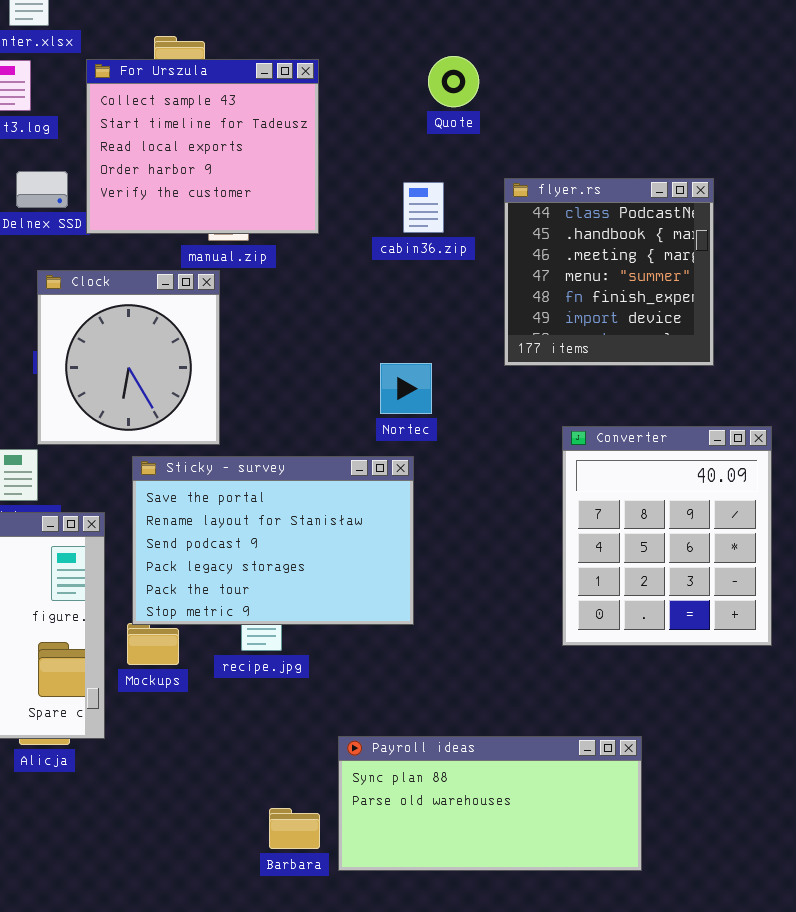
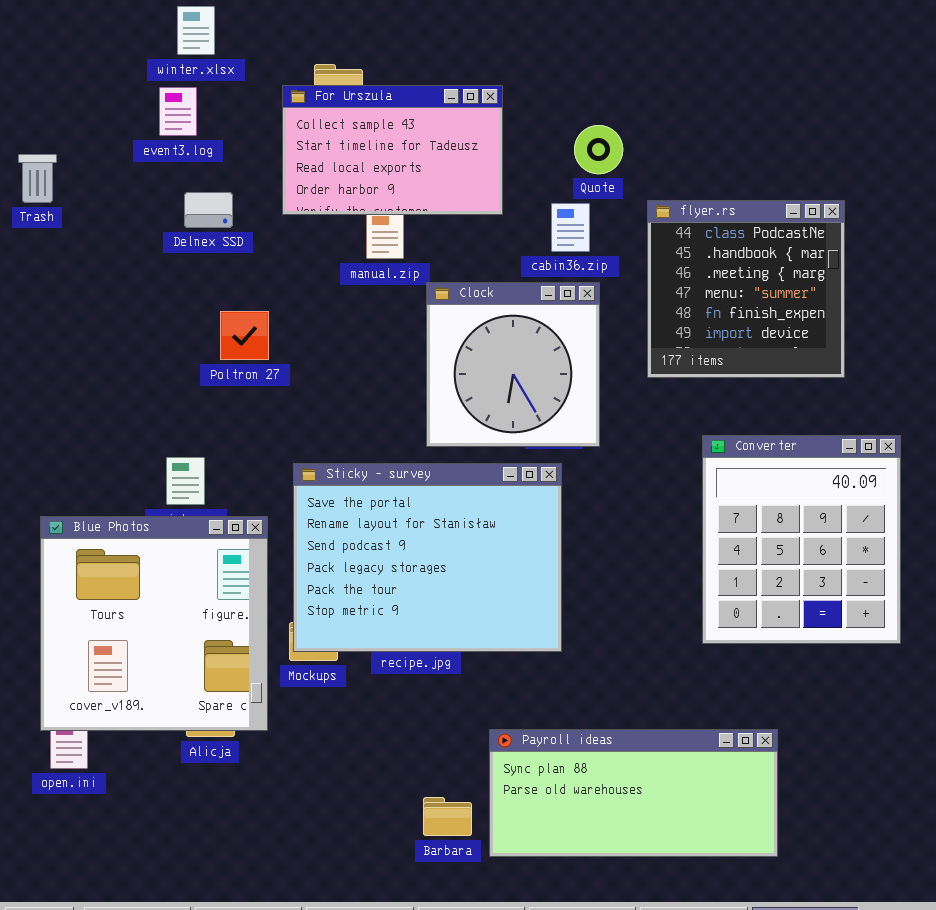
Quote: [428,56,479,107] -> [574,125,623,174], moved
For Urszula: [86,59,319,234] -> [282,85,503,215], moved, resized
Clock: [37,270,220,445] -> [426,282,600,447], moved
Sticky - survey: [132,456,414,625] -> [293,463,562,652], resized

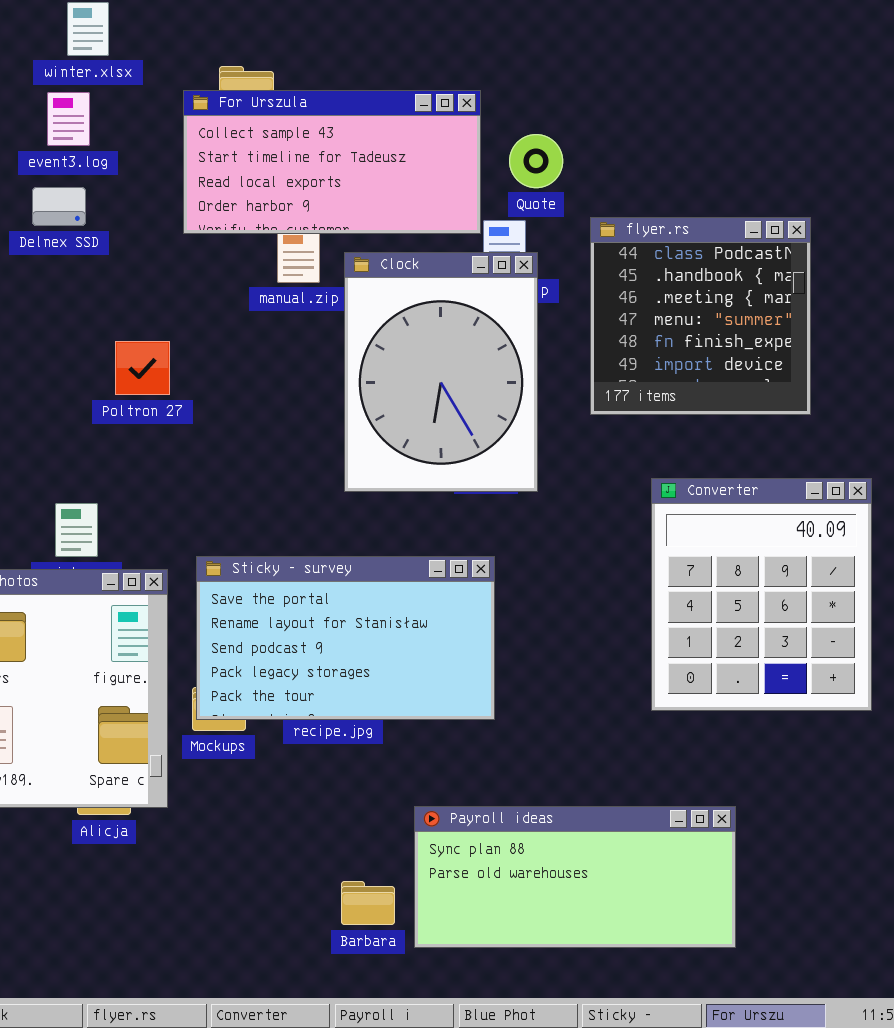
For Urszula: [282,85,503,215] -> [183,90,481,234], resized
Delnex SSD: [184,192,233,228] -> [32,187,86,226], moved
Clock: [426,282,600,447] -> [344,252,538,492], resized
Sticky - survey: [293,463,562,652] -> [196,556,495,720], resized

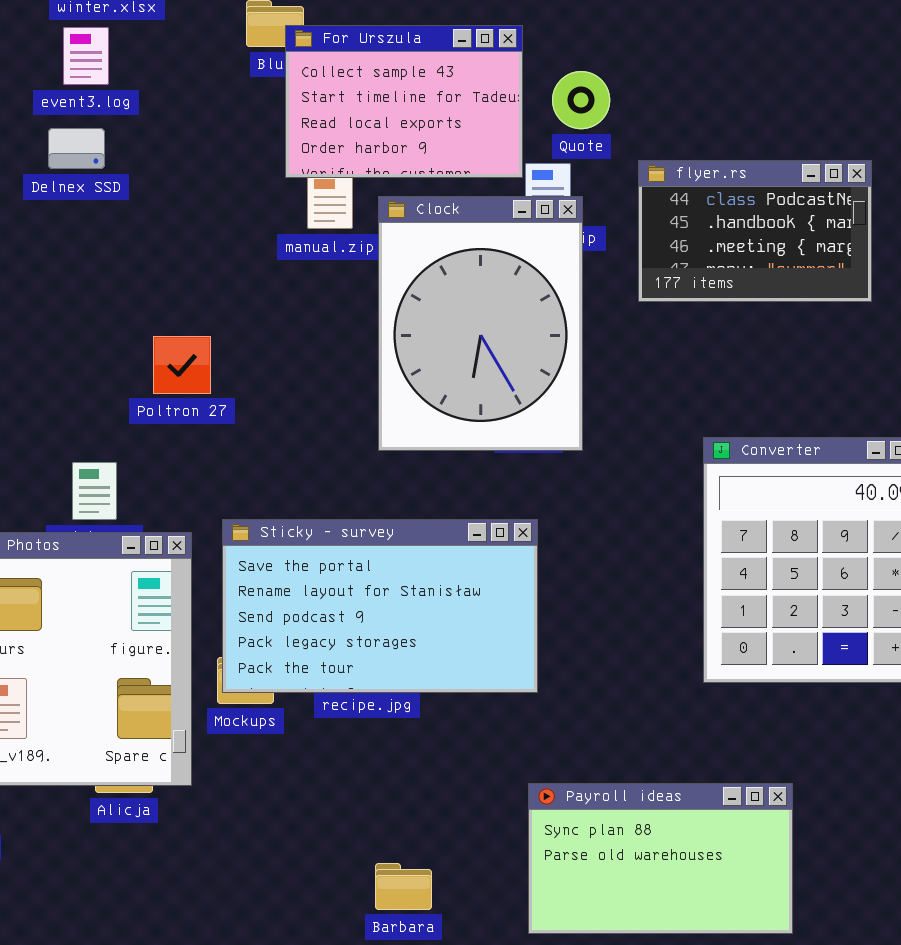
For Urszula: [183,90,481,234] -> [285,25,523,178], resized
flyer.rs: [590,217,811,415] -> [638,160,872,302], resized
Poltron 27: [115,341,170,395] -> [153,336,211,394], moved
Payroll ideas: [414,806,736,948] -> [528,783,793,934], resized

